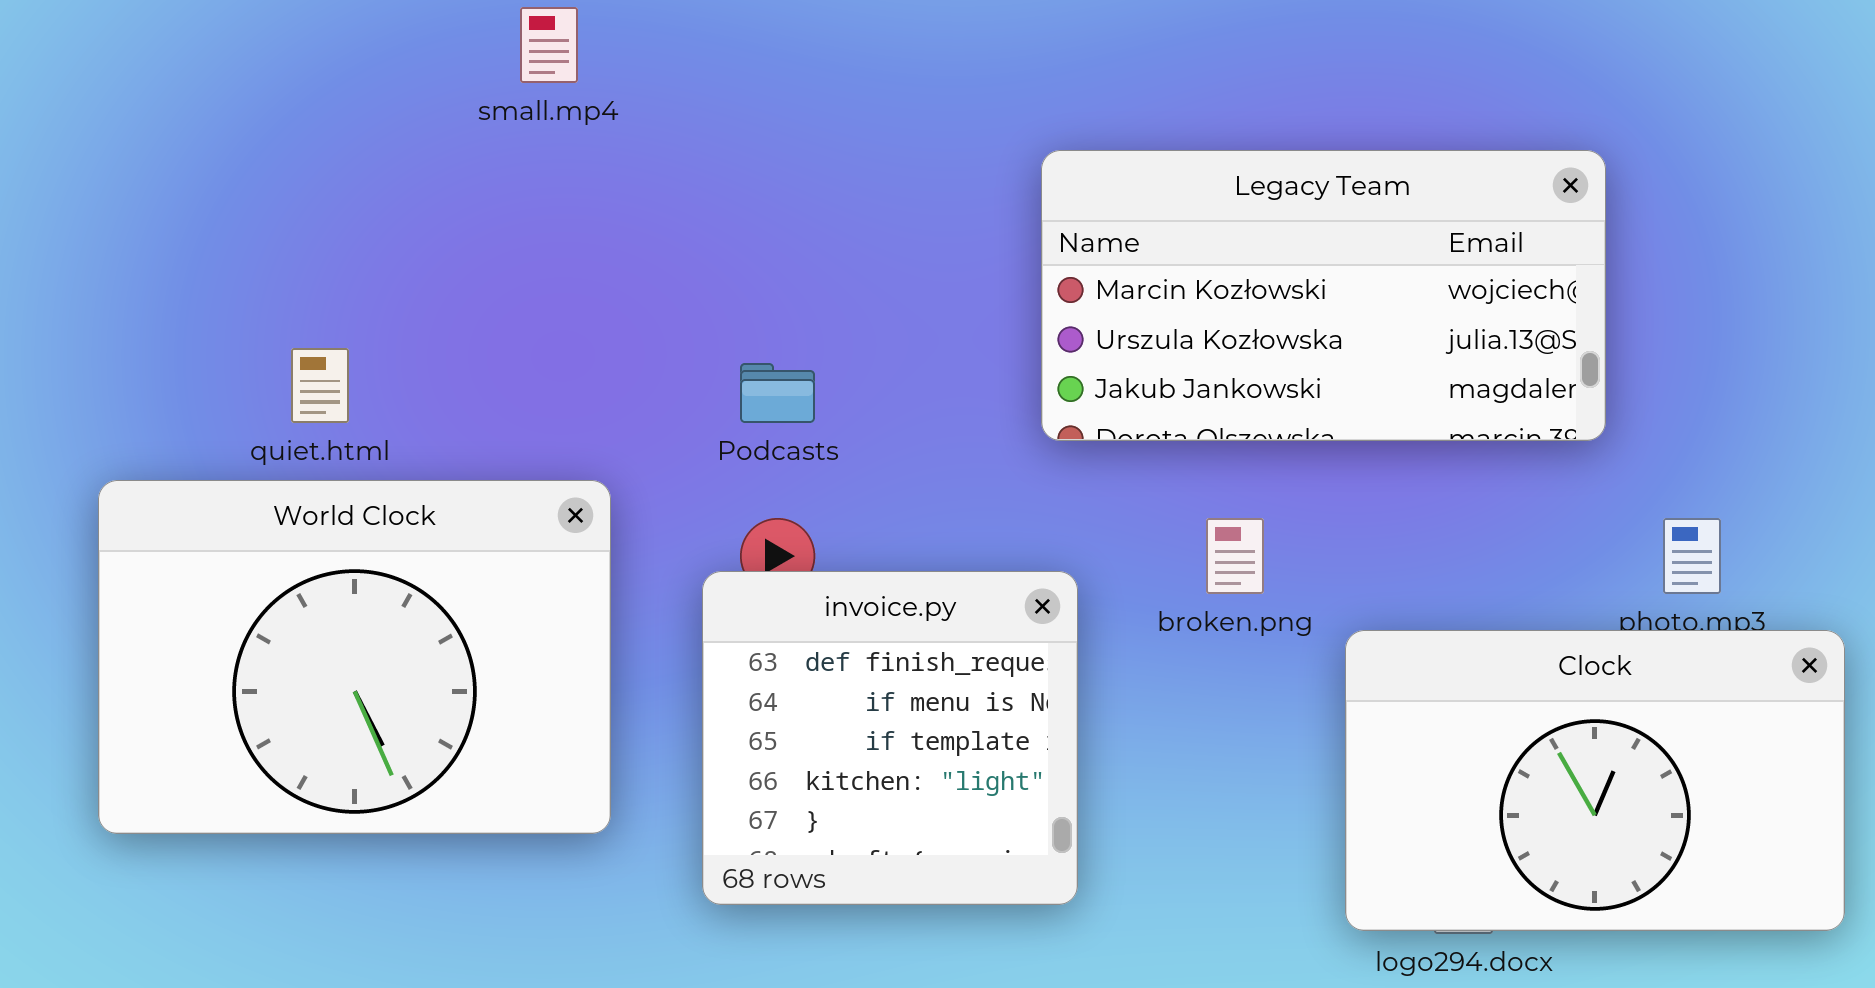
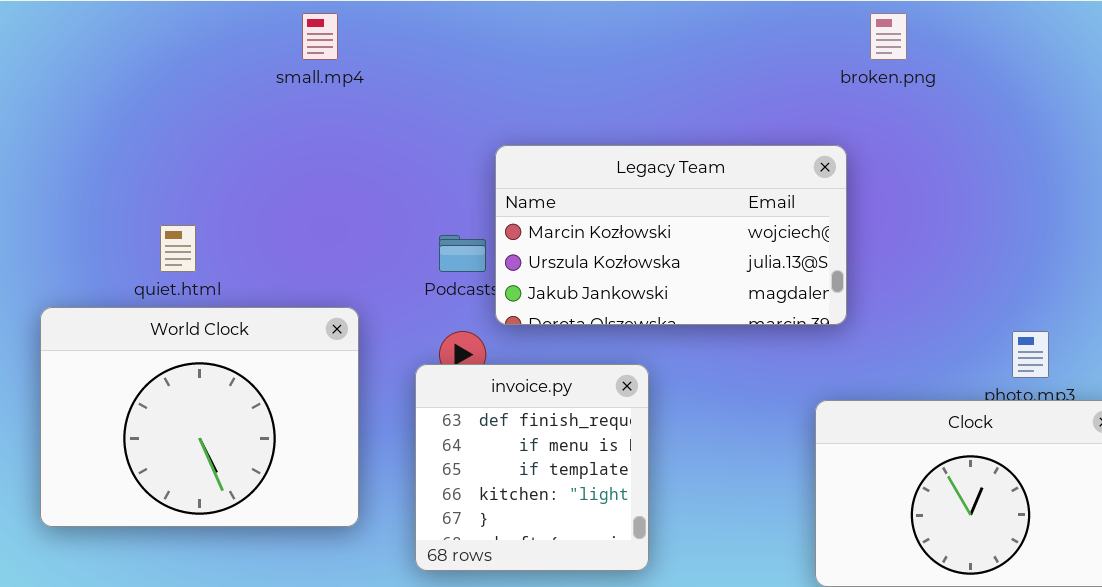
Legacy Team: [1041,150,1606,441] -> [495,145,847,325], moved
broken.png: [1206,518,1264,594] -> [870,13,907,60], moved

